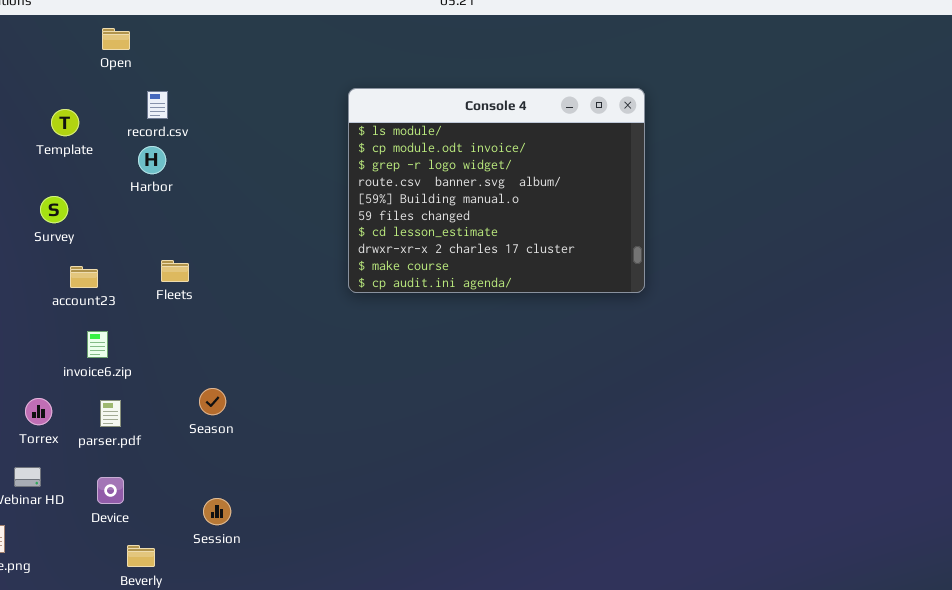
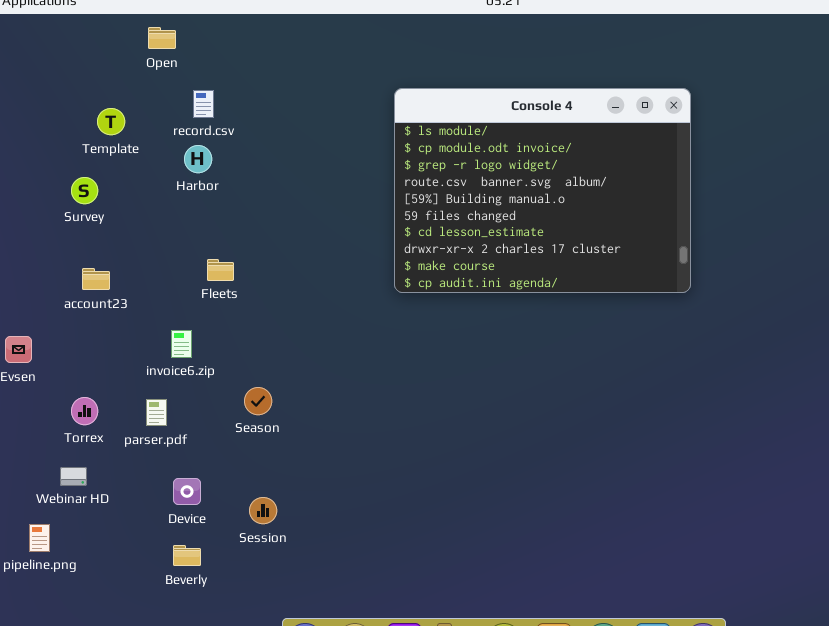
Survey: [40,196,68,223] -> [71,177,98,204], moved
account23: [70,266,98,288] -> [82,268,110,290], moved
invoice6.zip: [87,331,108,358] -> [171,330,192,358], moved
Device: [97,477,124,504] -> [173,478,201,505], moved

